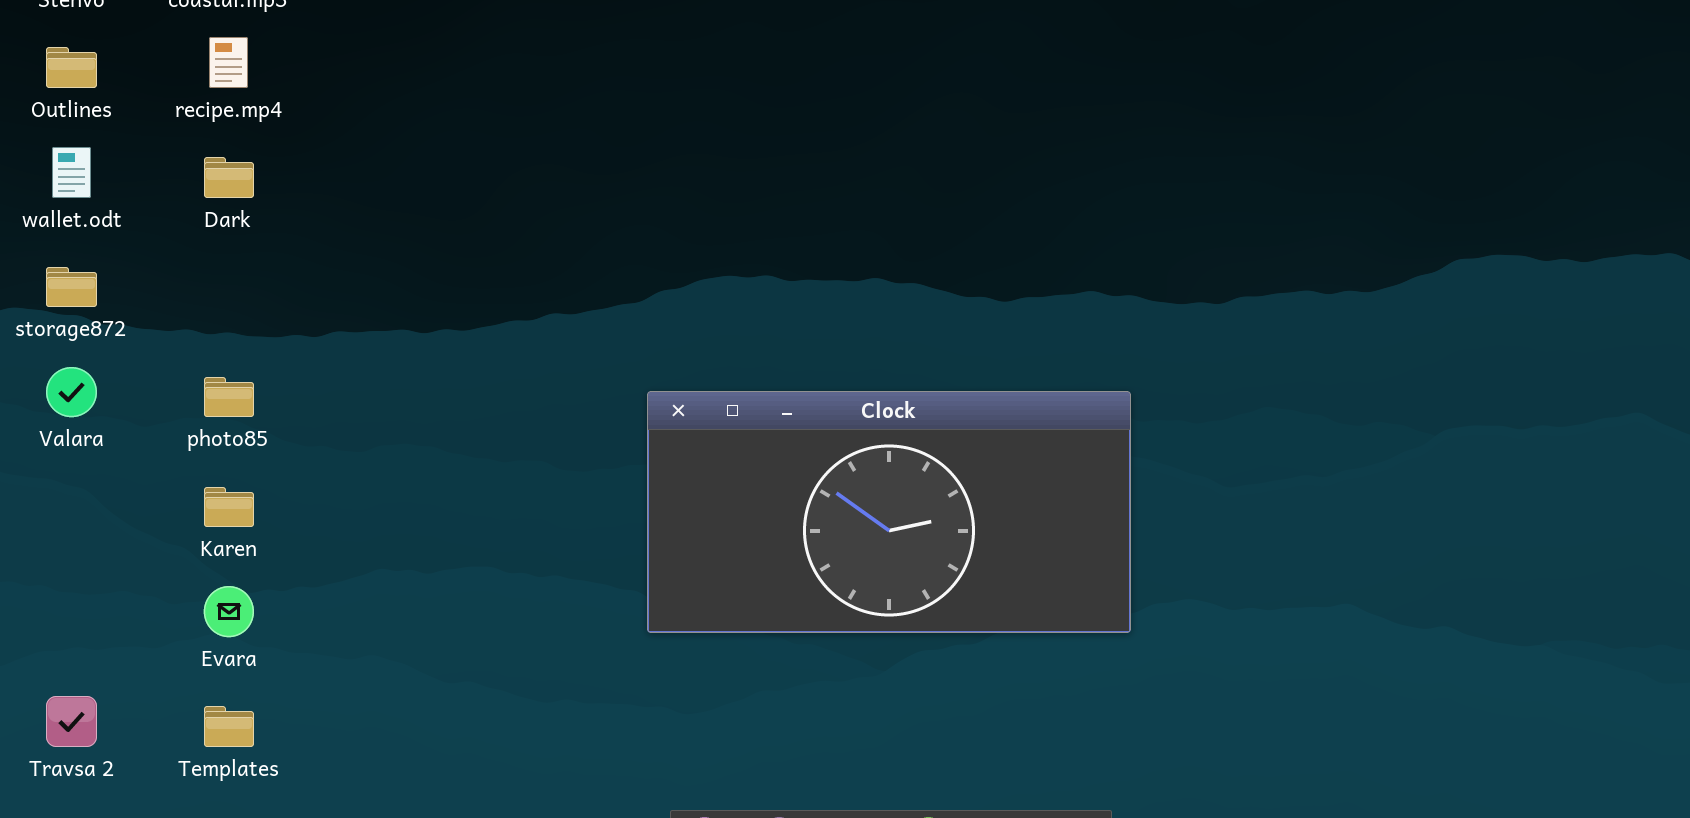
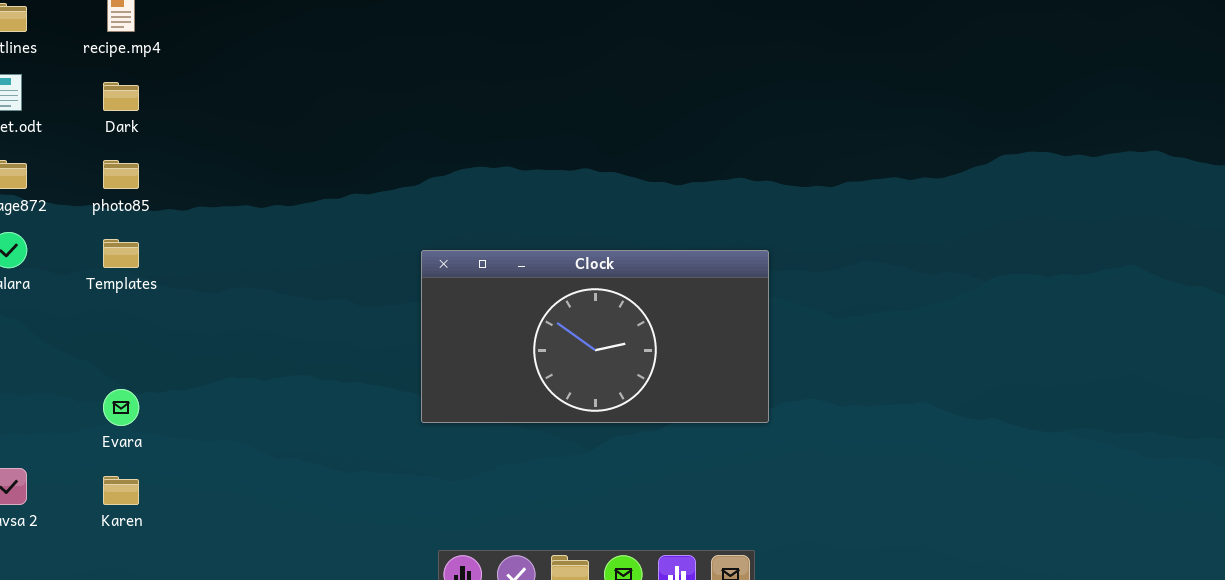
photo85: [204,377,254,417] -> [103,160,139,189], moved
Karen: [204,487,254,527] -> [103,476,139,505], moved
Templates: [204,706,254,747] -> [103,239,139,268], moved

